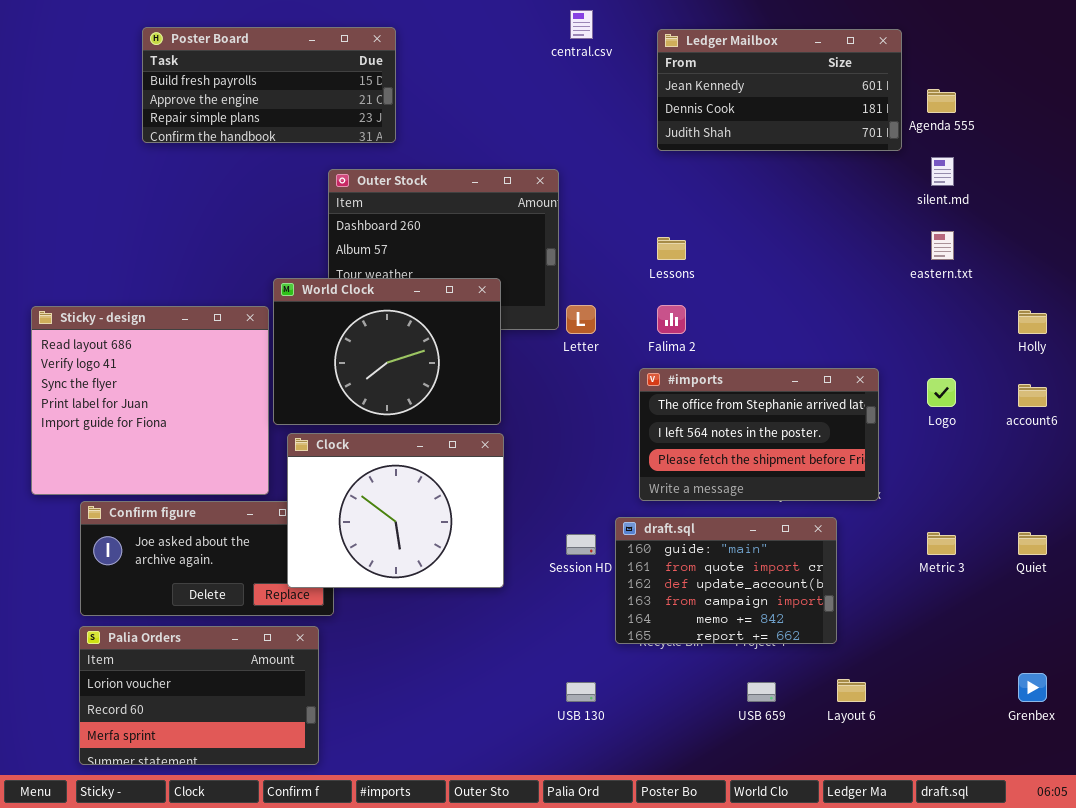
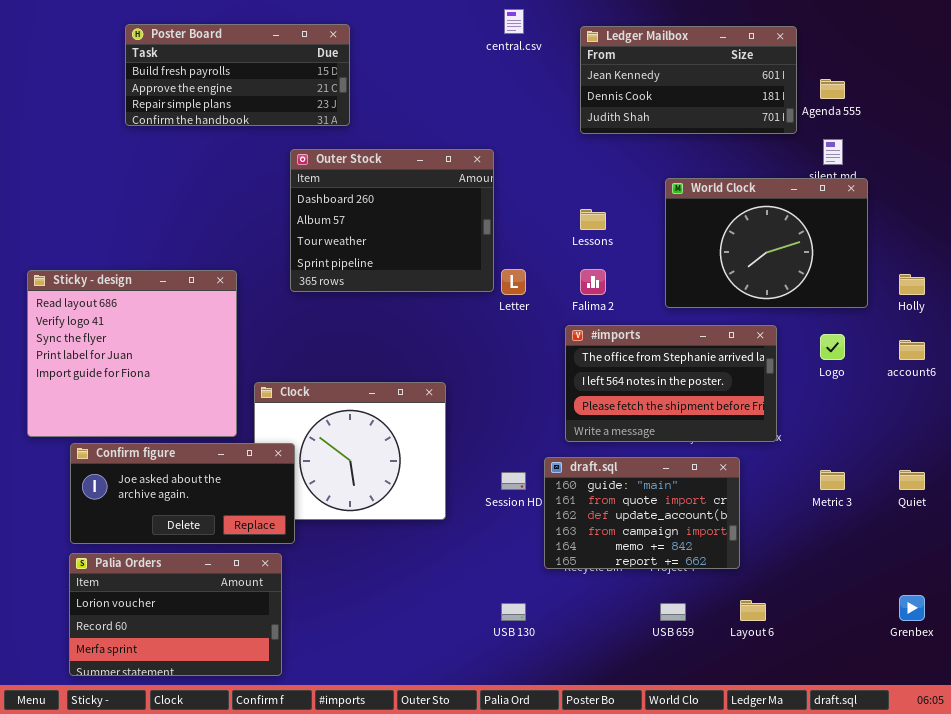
World Clock: [273,278,501,425] -> [665,178,868,308], moved
Confirm figure: [80,501,334,616] -> [70,443,295,544], raised

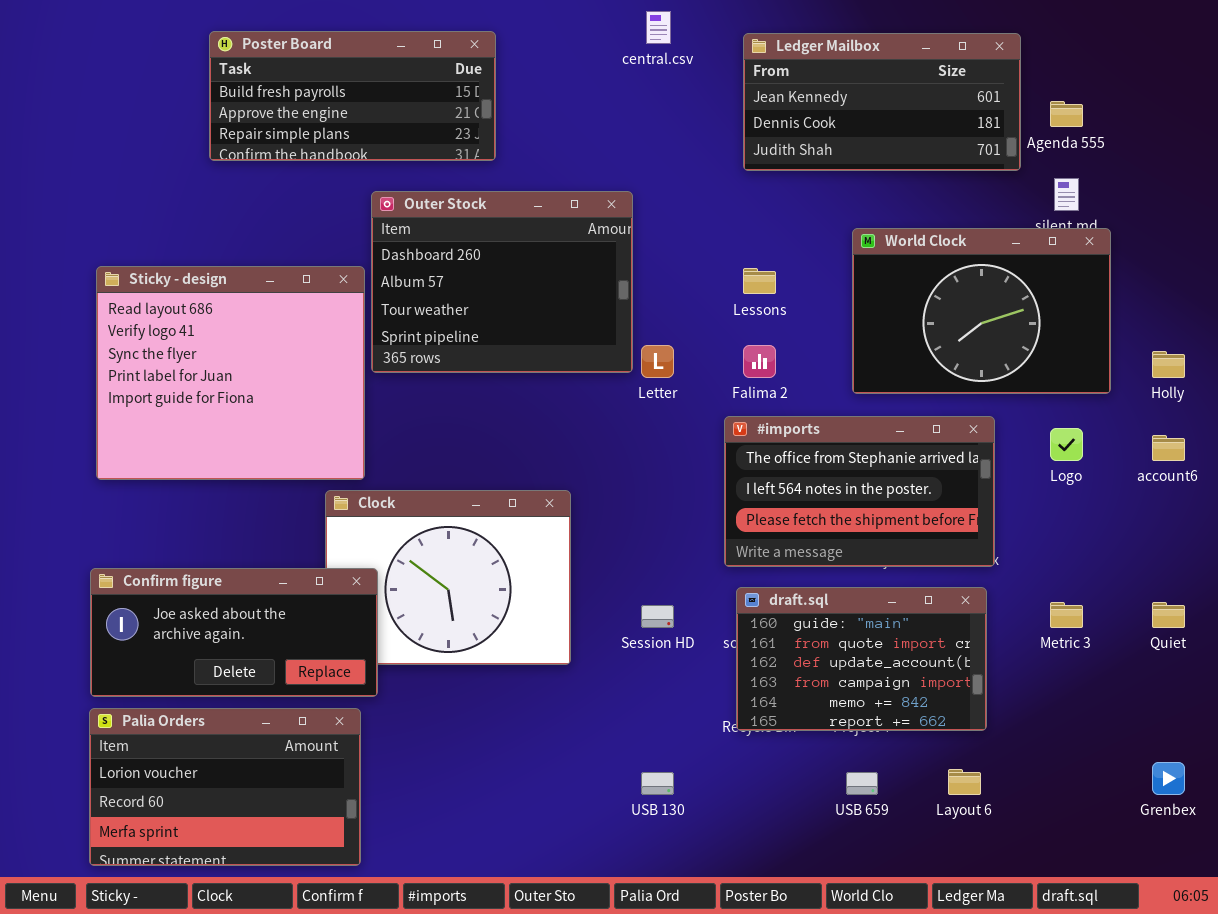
Poster Board: [125,24,350,126] -> [209,31,496,161], moved
Sticky - design: [27,270,237,437] -> [96,266,365,480], moved
draft.sql: [544,457,740,569] -> [736,587,987,731], moved

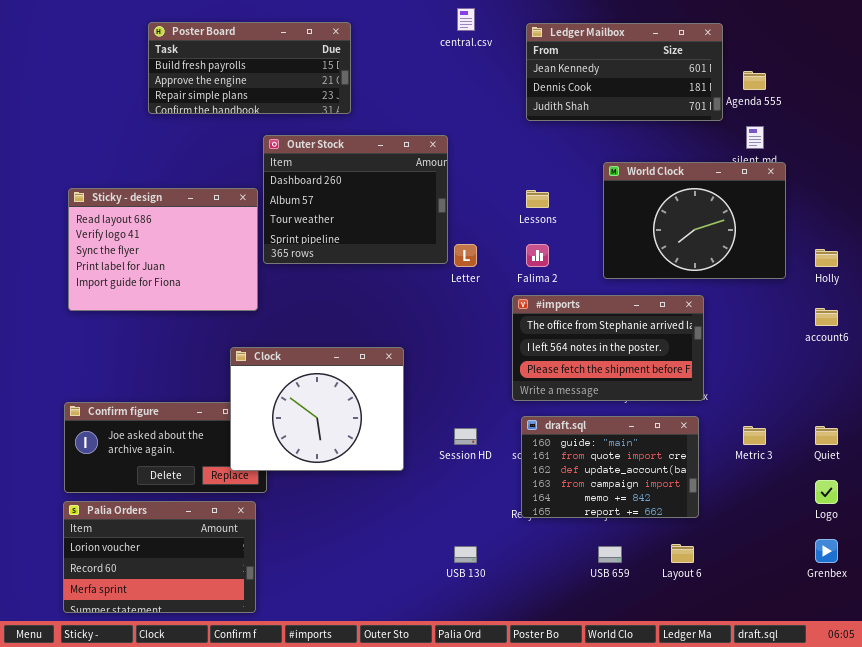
Sticky - design: [96,266,365,480] -> [68,188,258,311], resized
Logo: [1050,428,1083,461] -> [815,480,838,504], moved
Clock: [325,490,571,665] -> [230,347,404,471], raised

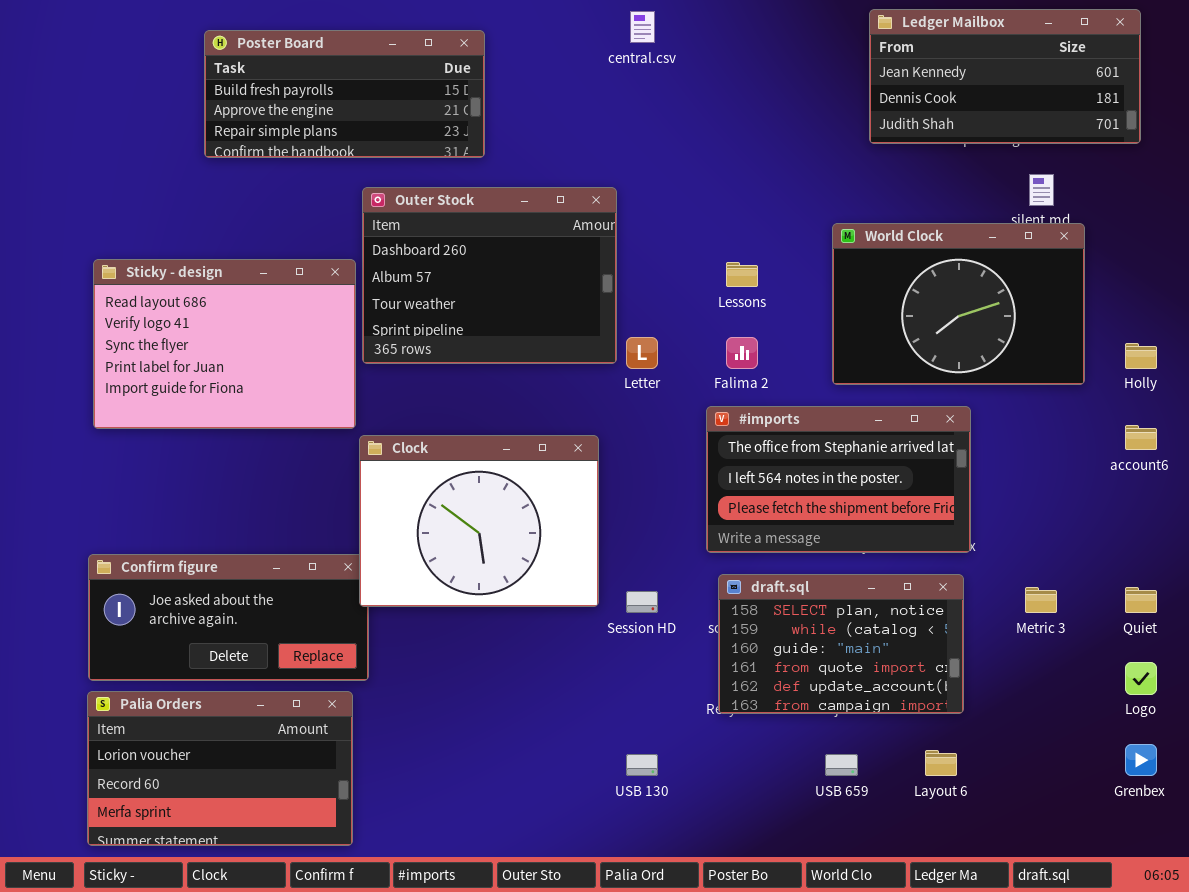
Ledger Mailbox: [526,23,723,121] -> [869,9,1141,144], moved
Clock: [230,347,404,471] -> [359,435,599,607], moved
draft.sql: [521,416,699,518] -> [718,574,964,714], scrolled up 2 rows

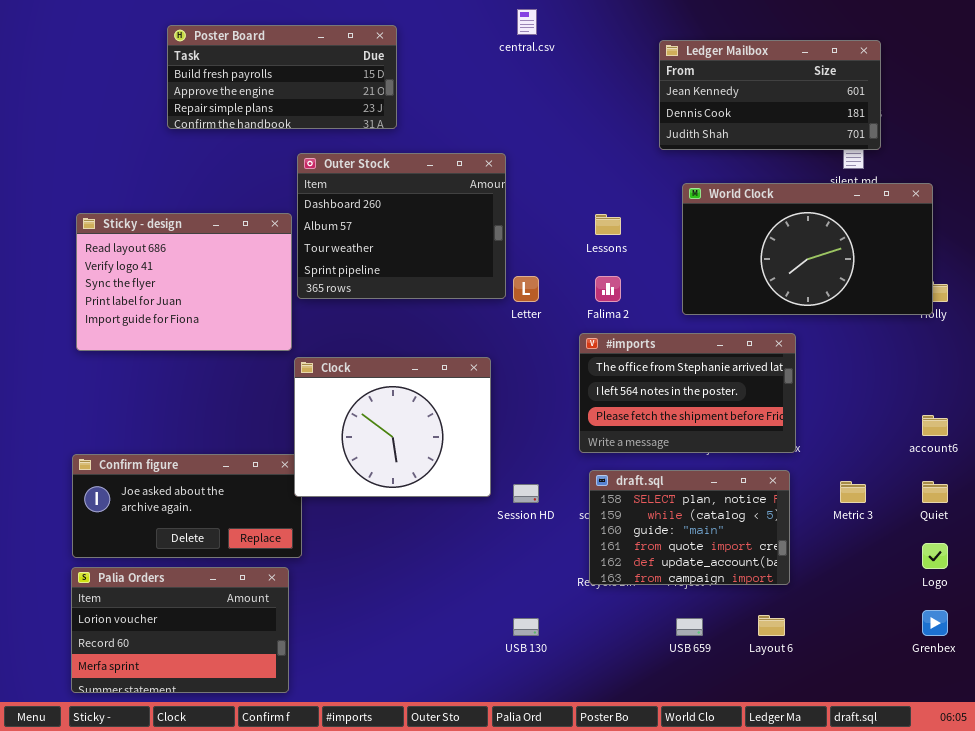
Ledger Mailbox: [869,9,1141,144] -> [659,40,881,150], moved
World Clock: [832,223,1085,385] -> [682,183,933,315], resized
account6: [1125,425,1157,450] -> [922,415,948,436], moved

